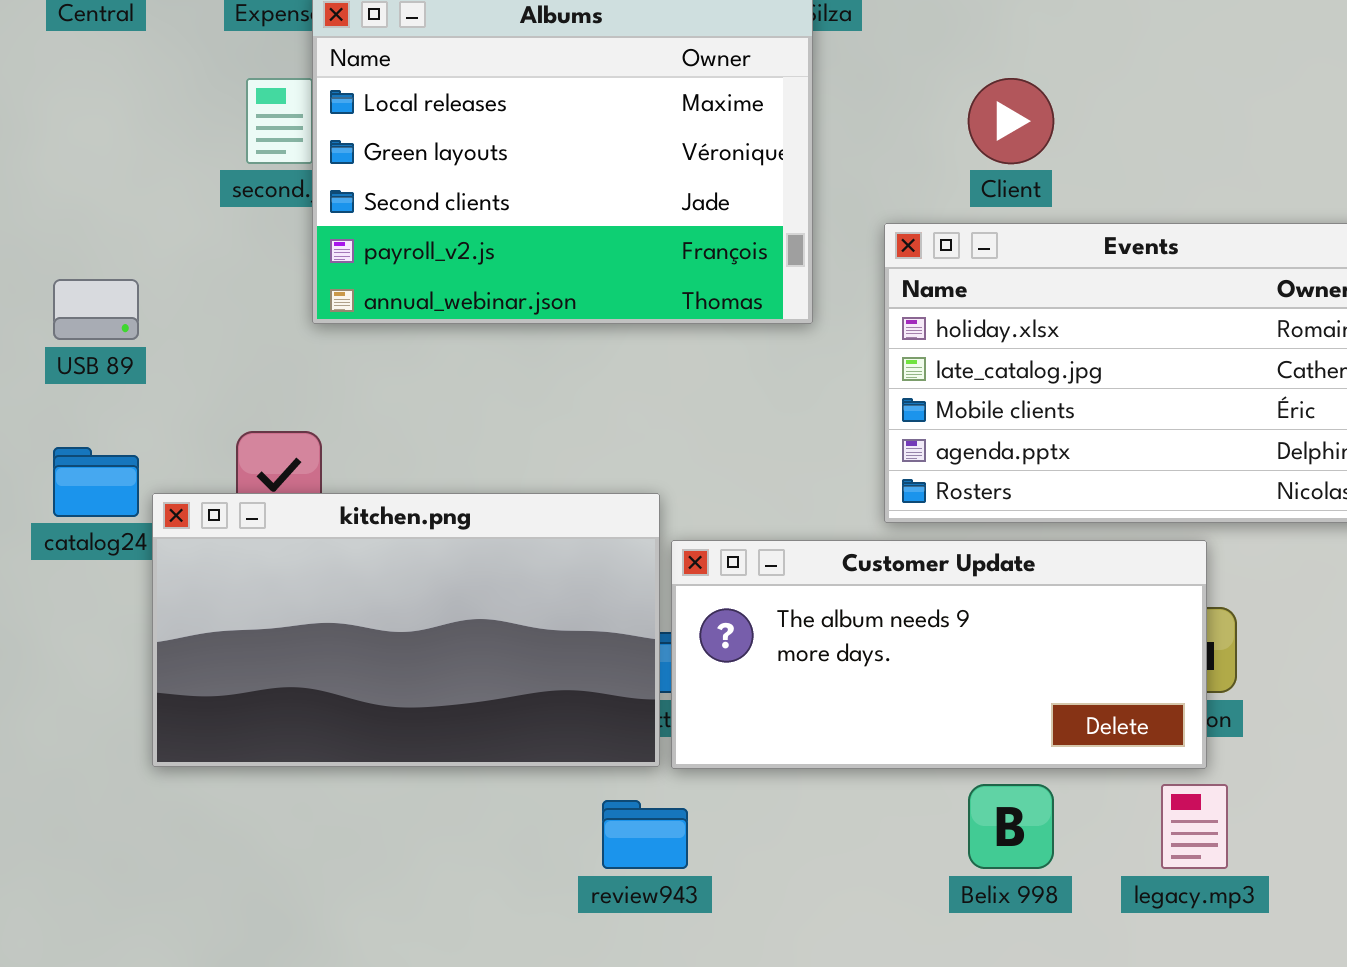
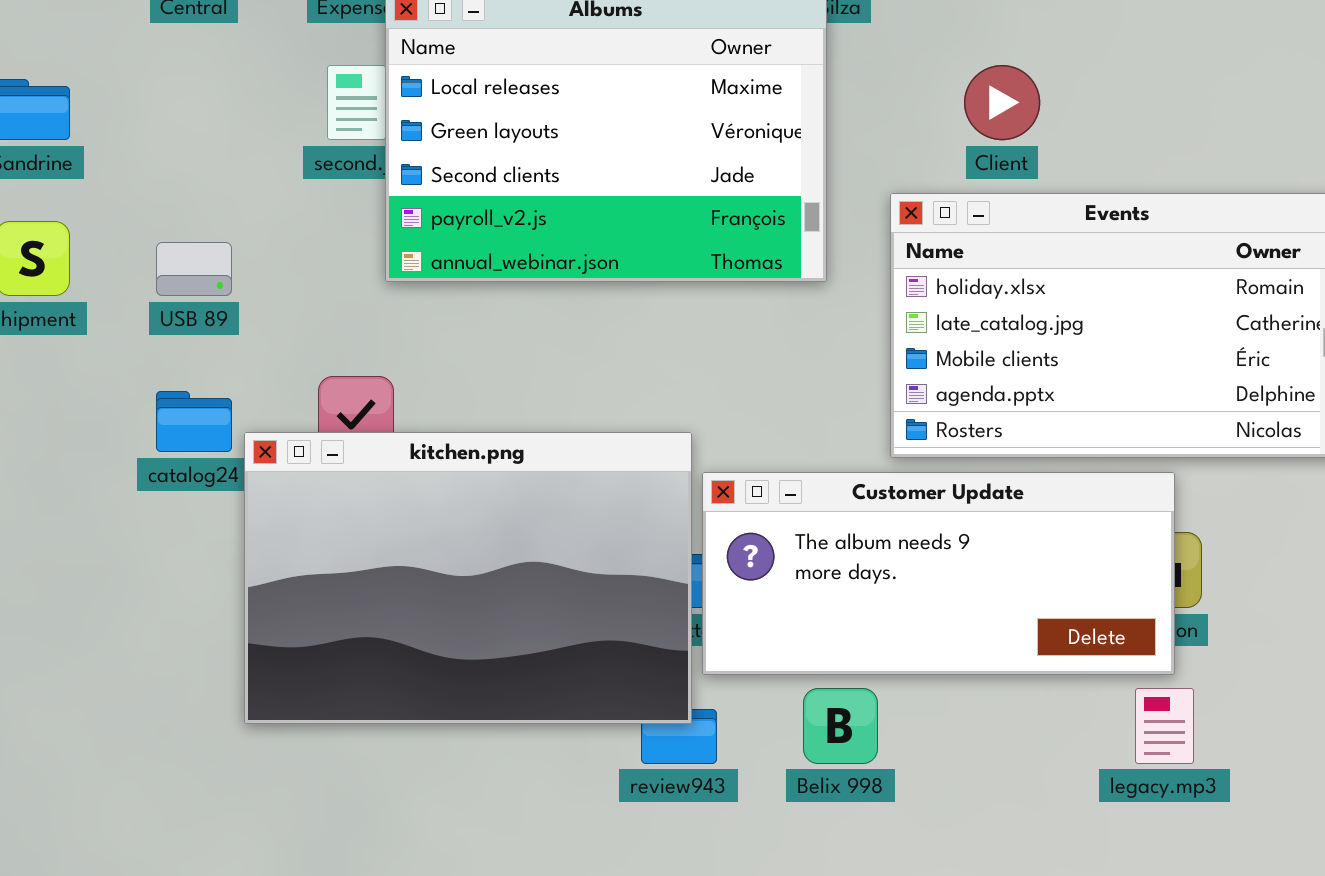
kitchen.png: [152,493,660,767] -> [244,432,692,724], resized
Belix 998: [968,784,1054,869] -> [803,688,878,764], moved

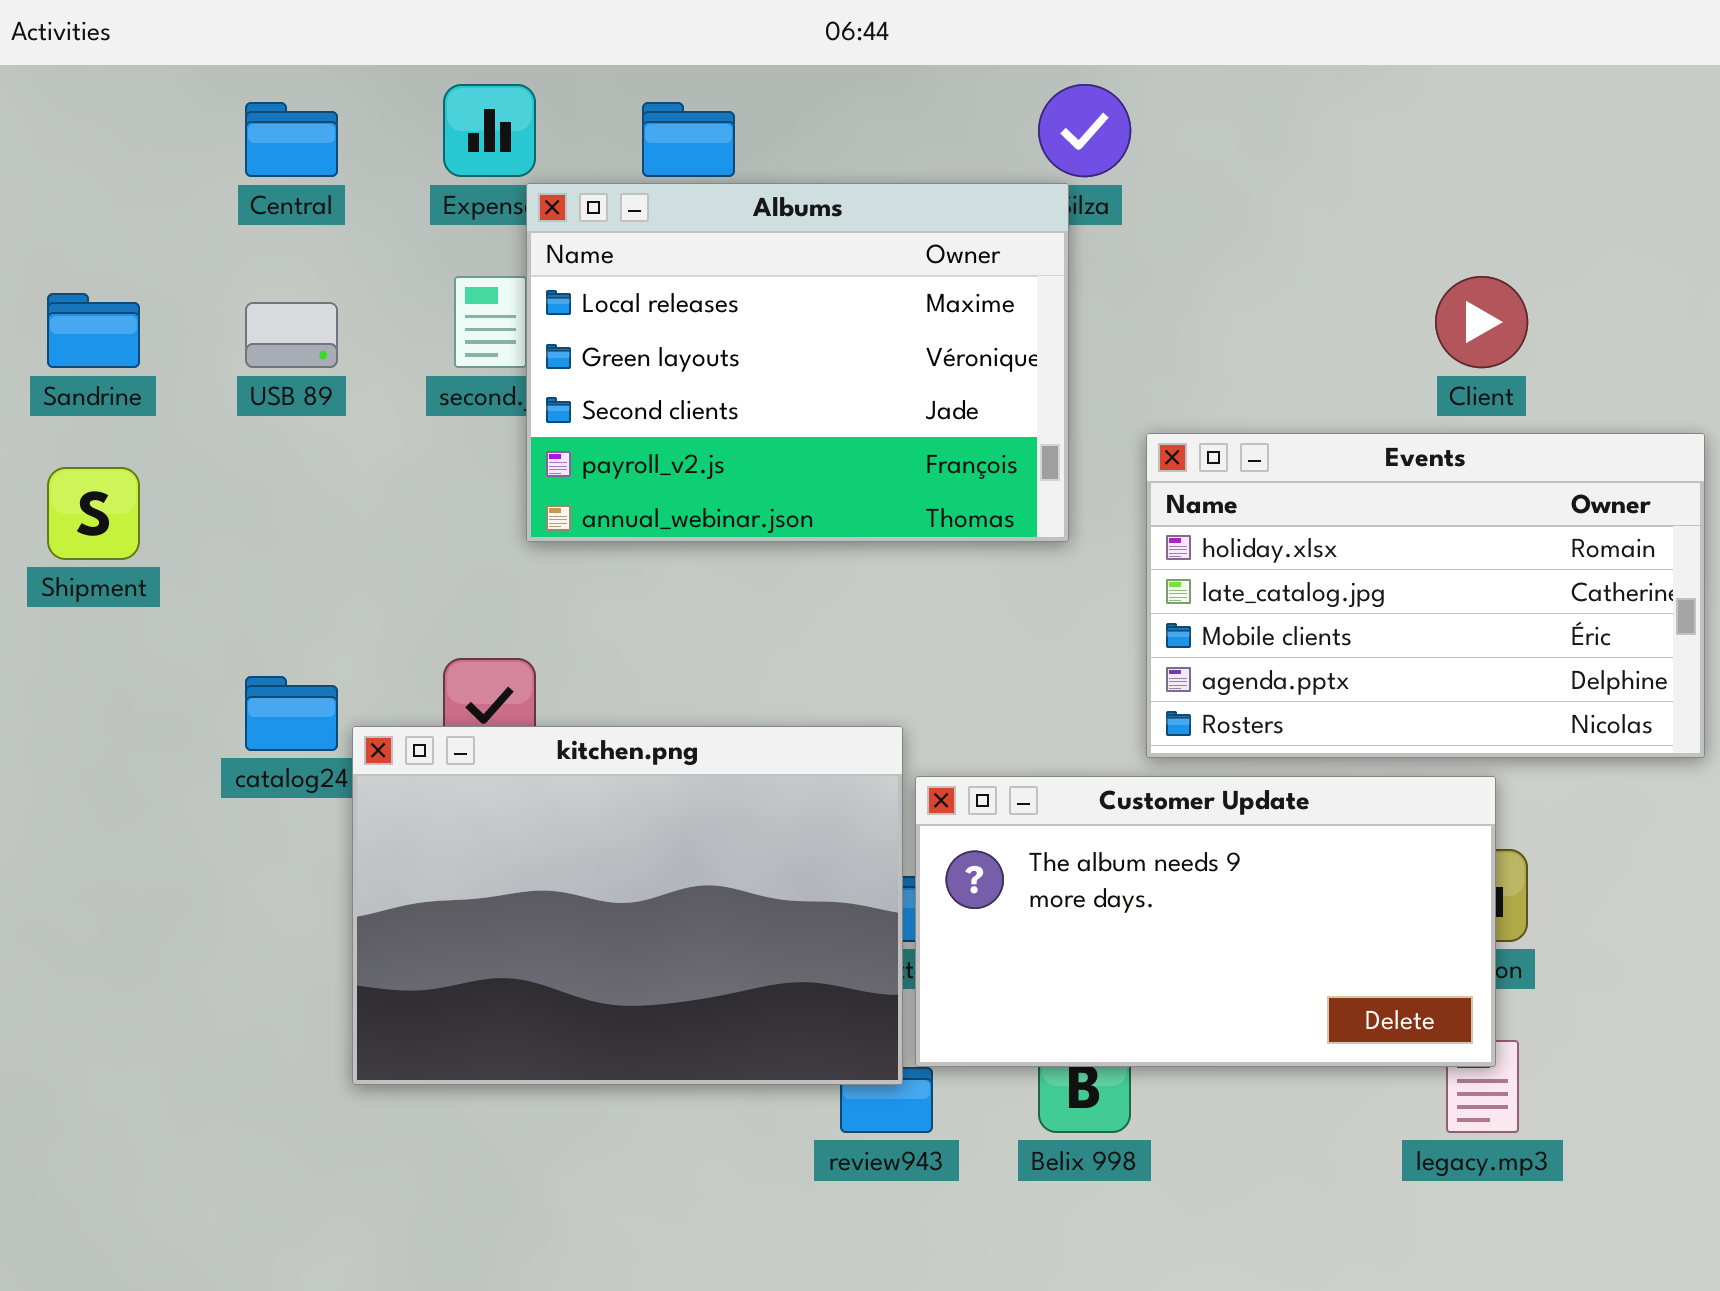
Client: [964,65,1040,140] -> [1435,276,1528,368], moved
USB 89: [156,242,232,296] -> [245,302,338,368], moved
Customer Update: [702,472,1175,675] -> [915,776,1496,1067], resized

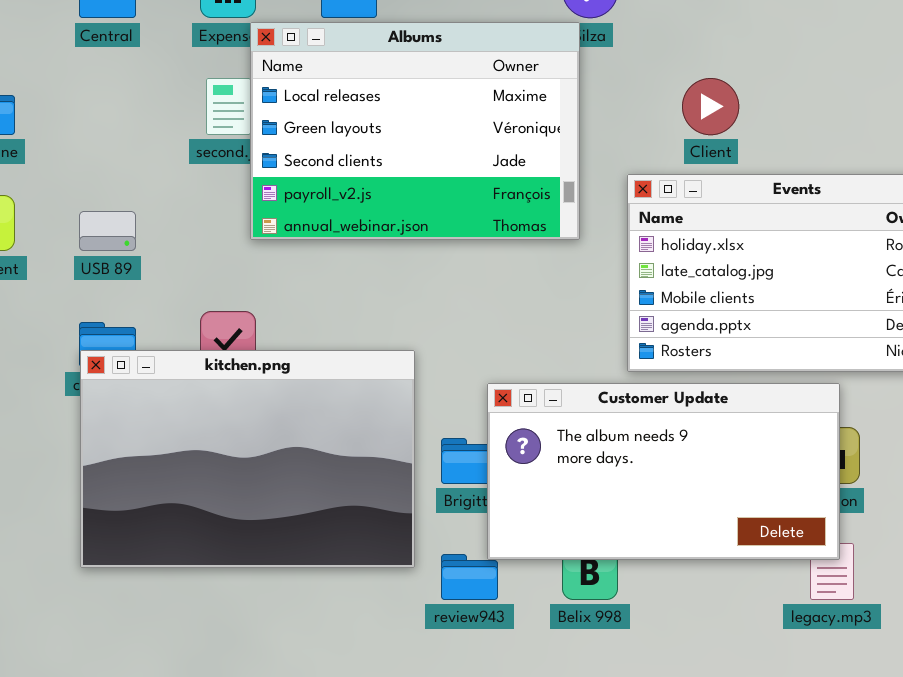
Client: [1435,276,1528,368] -> [682,78,739,135], moved
USB 89: [245,302,338,368] -> [79,211,136,251], moved
kitchen.png: [352,726,903,1085] -> [80,350,415,568], moved

